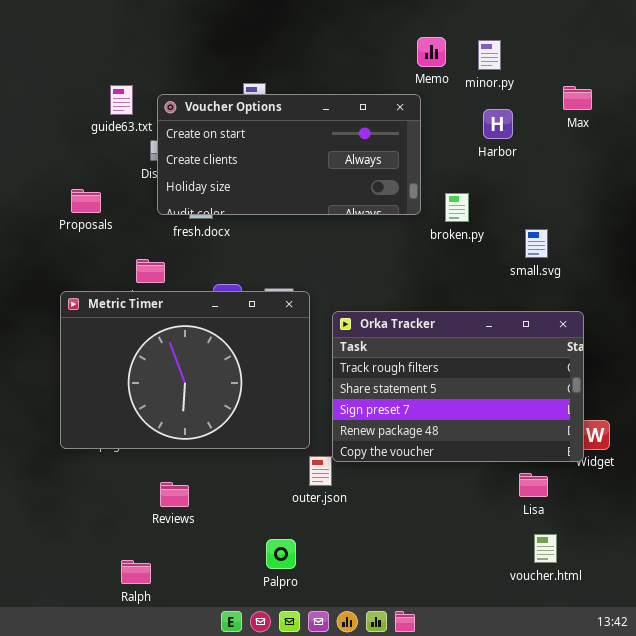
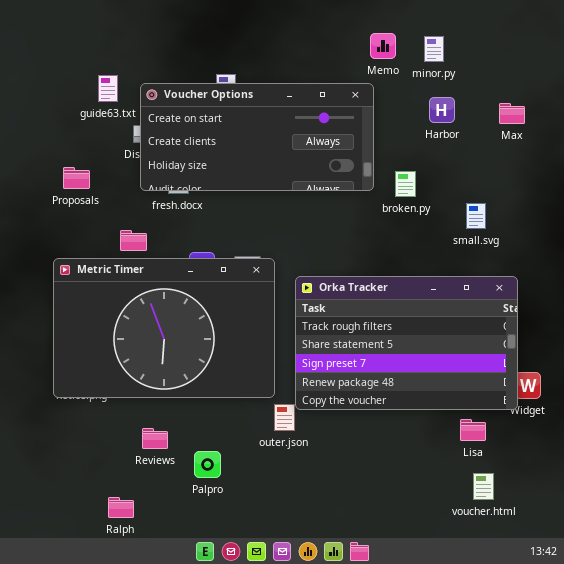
Max: [563,86,592,110] -> [499,103,525,124], moved
Palpro: [266,539,296,569] -> [194,451,221,478], moved

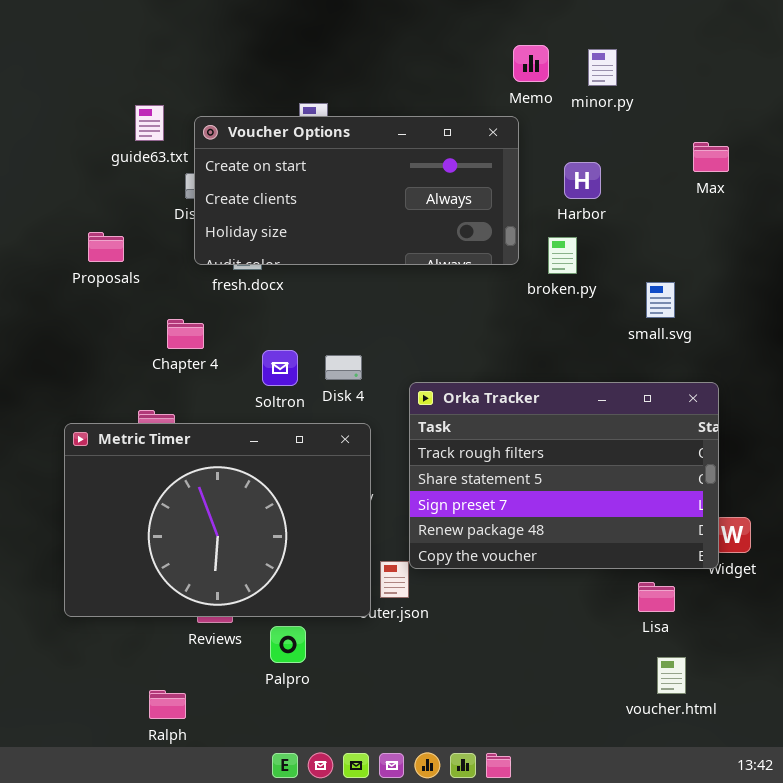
Harbor: [429,97,455,123] -> [564,162,601,199], moved
Metric Timer: [53,258,275,398] -> [64,423,371,617], moved

